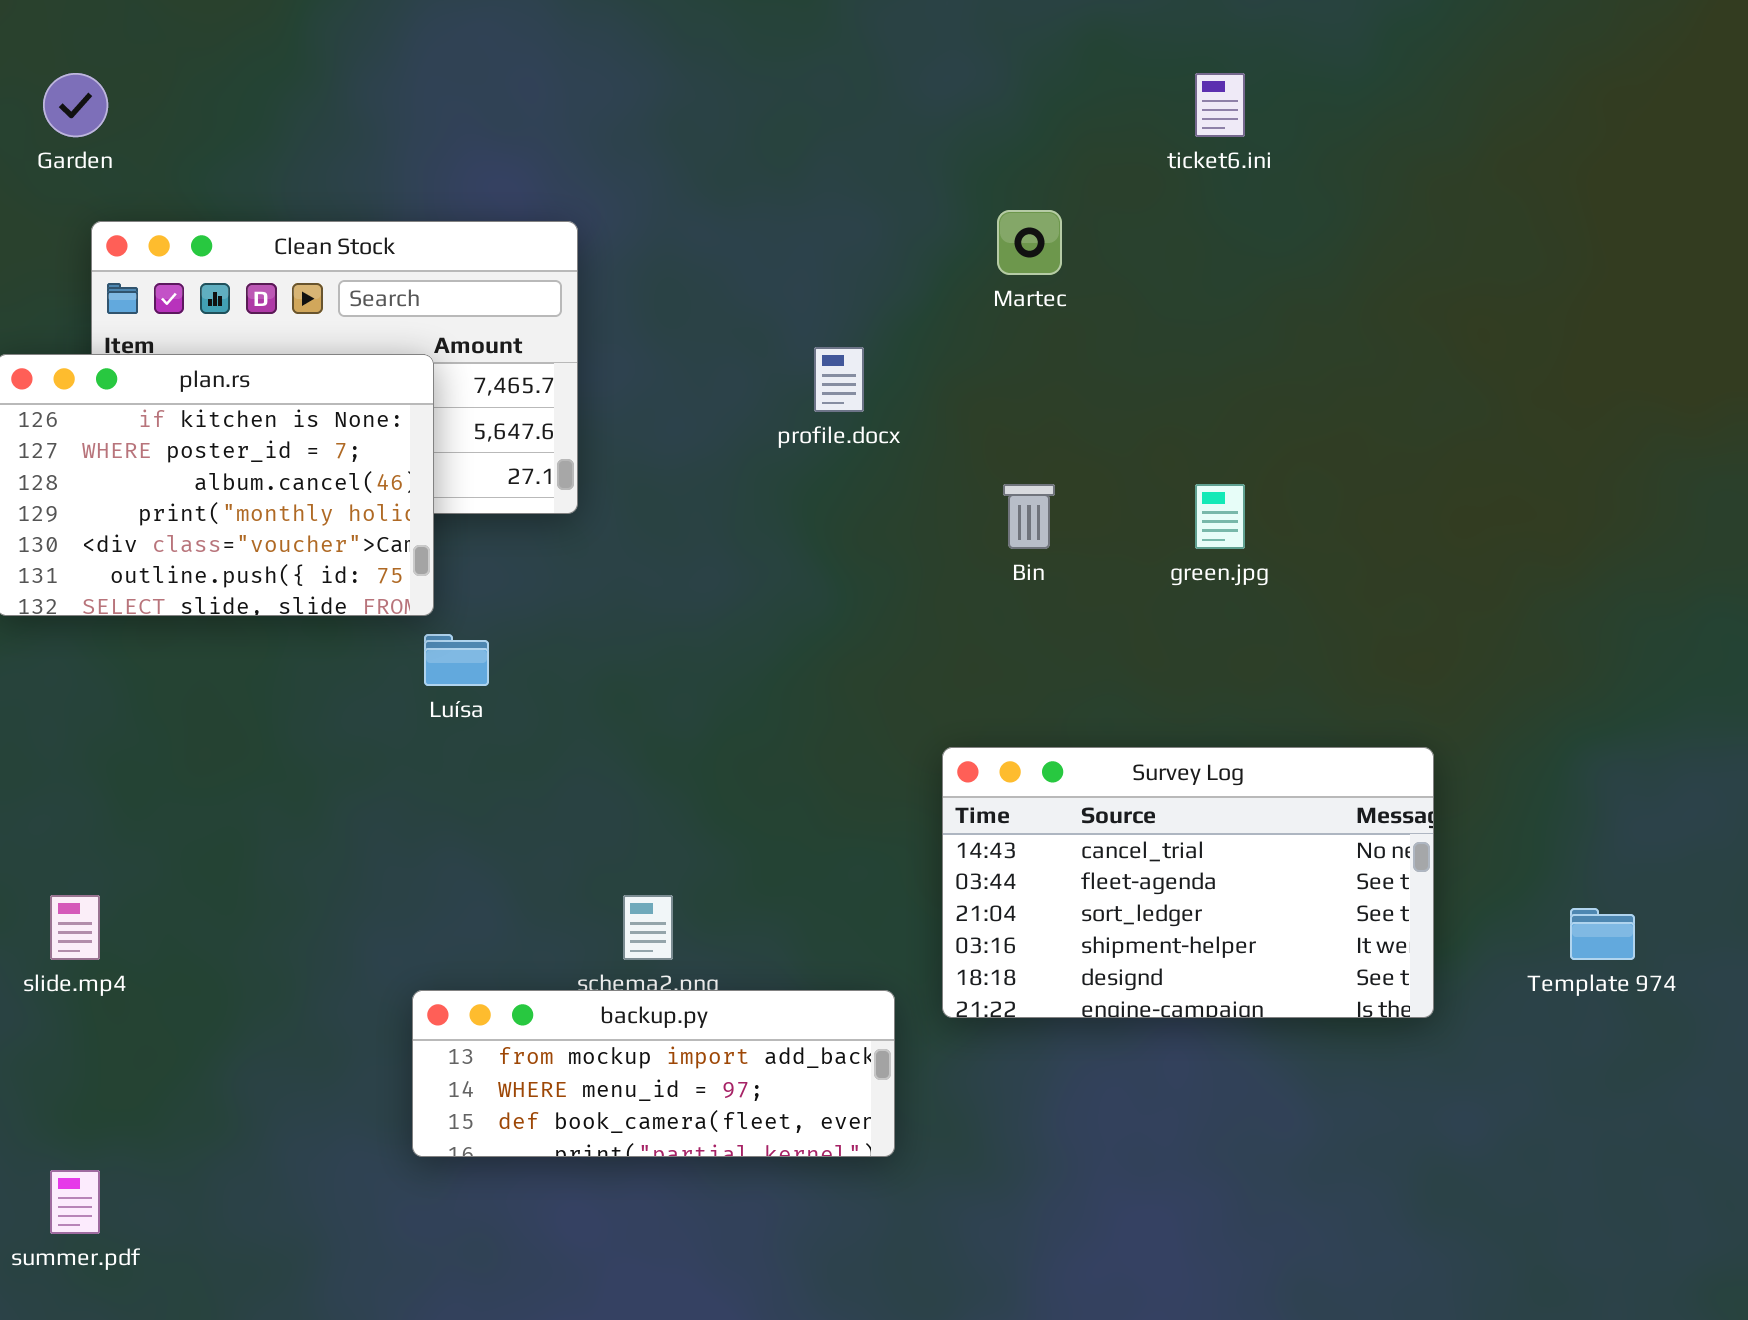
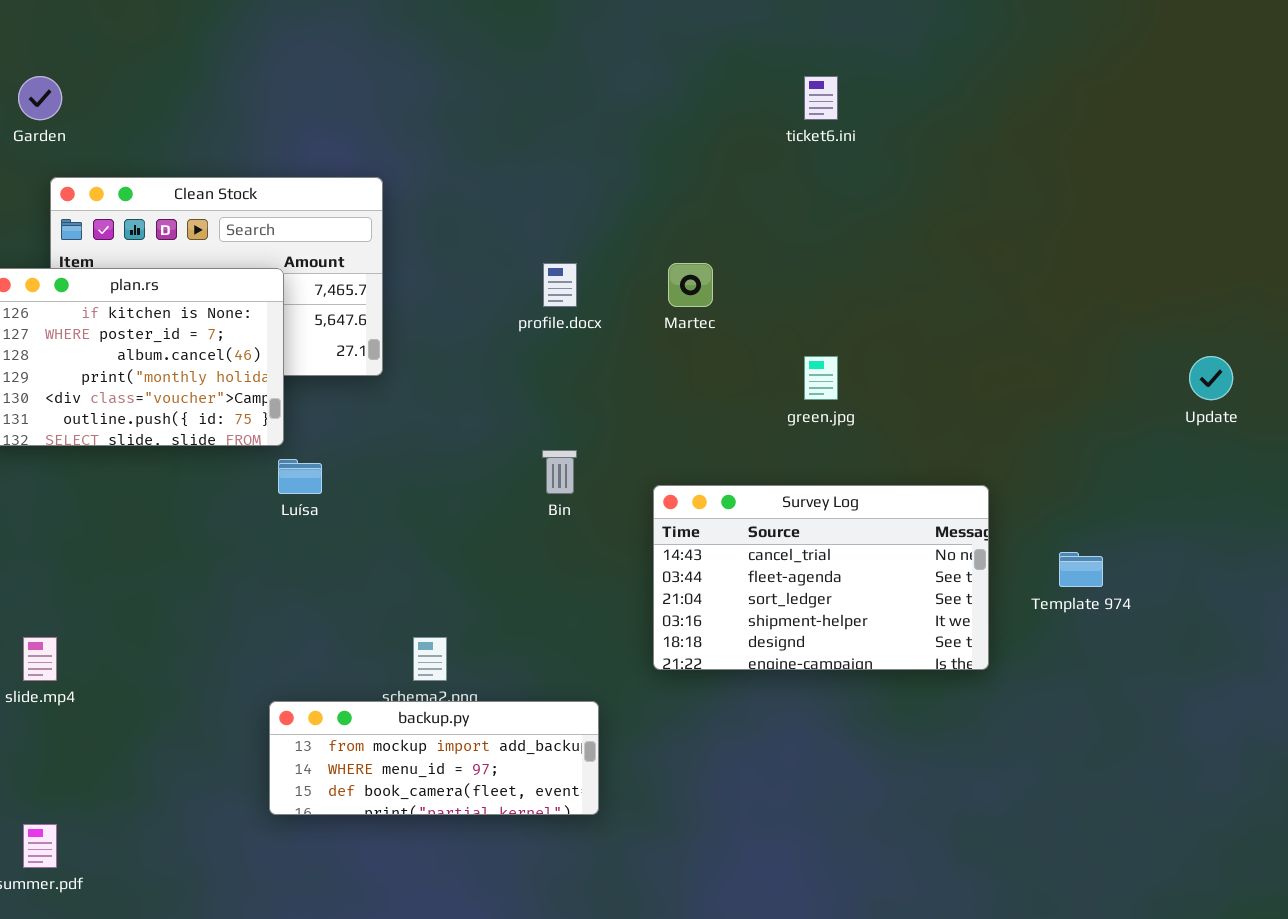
Martec: [997,210,1062,275] -> [668,263,713,307], moved
Bin: [1003,484,1055,549] -> [542,450,577,494], moved
Survey Log: [942,747,1434,1018] -> [653,485,989,670], moved
Template 974: [1570,908,1635,960] -> [1059,552,1103,587], moved

